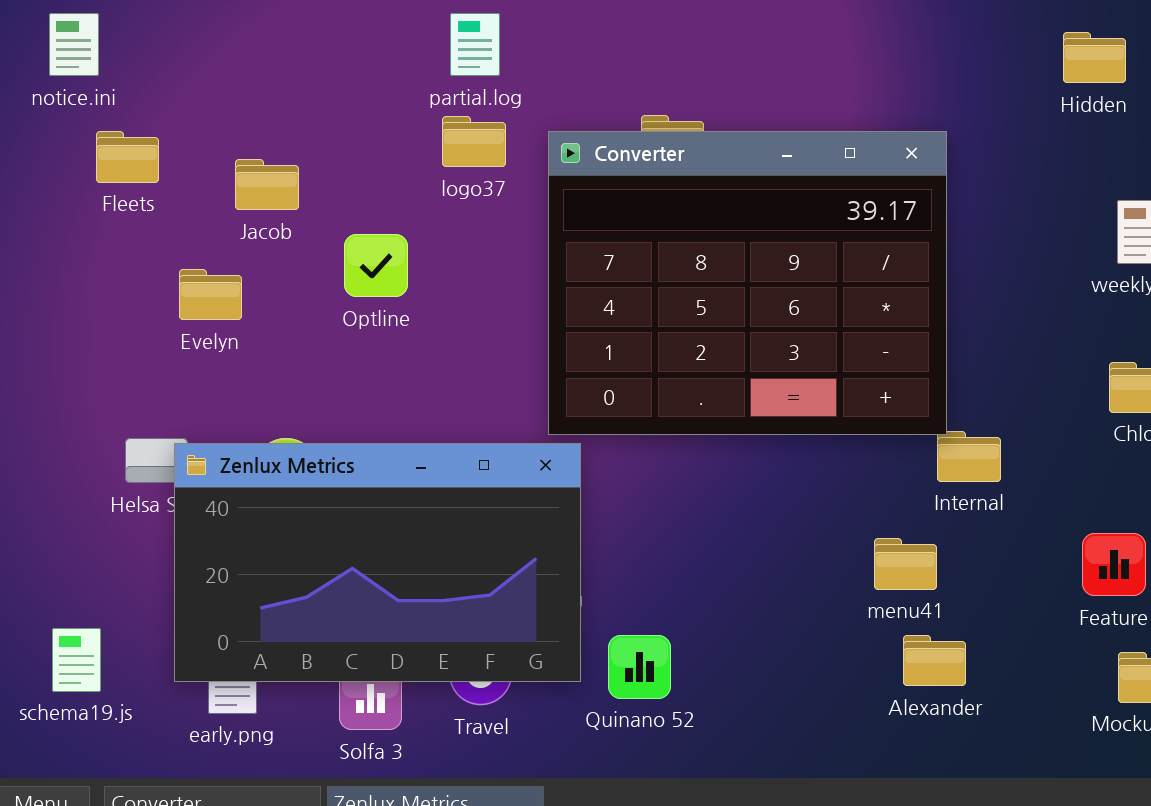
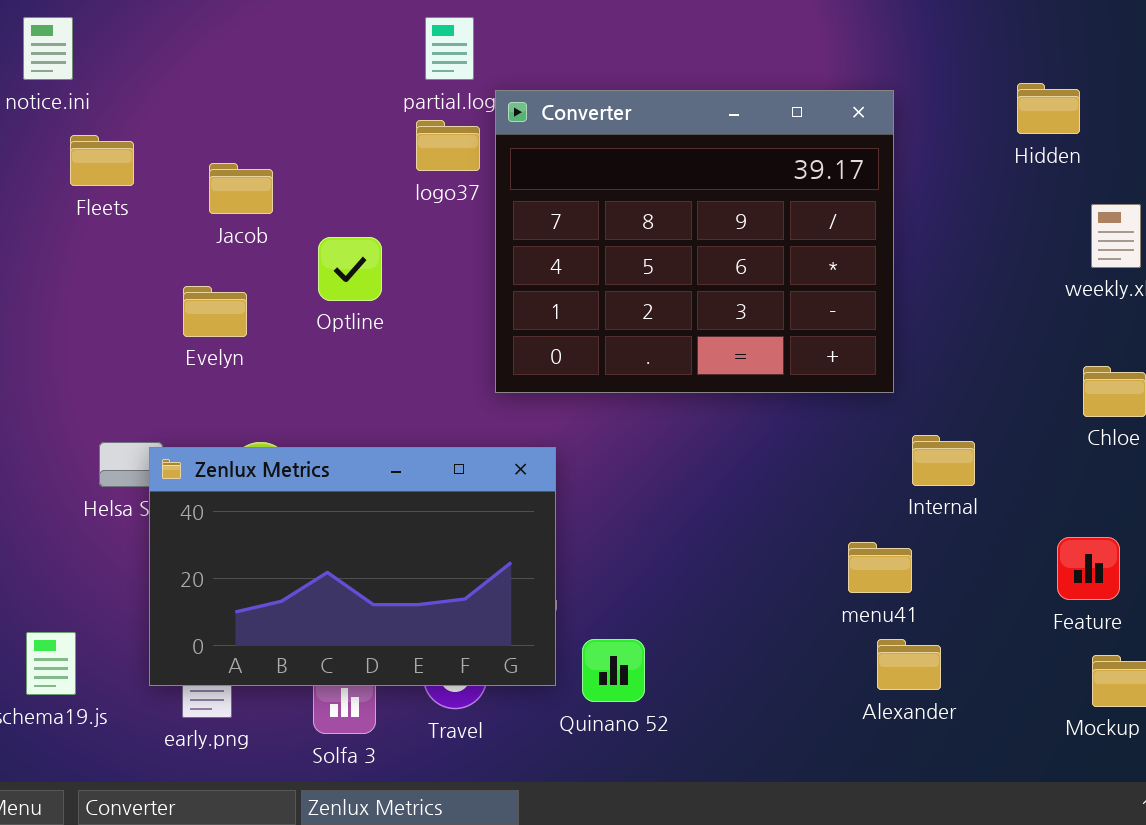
Hidden: [1063,32,1126,83] -> [1017,83,1080,134], moved
Converter: [548,131,947,435] -> [495,90,894,393], moved
Evelyn: [179,269,242,320] -> [183,286,247,337], moved

